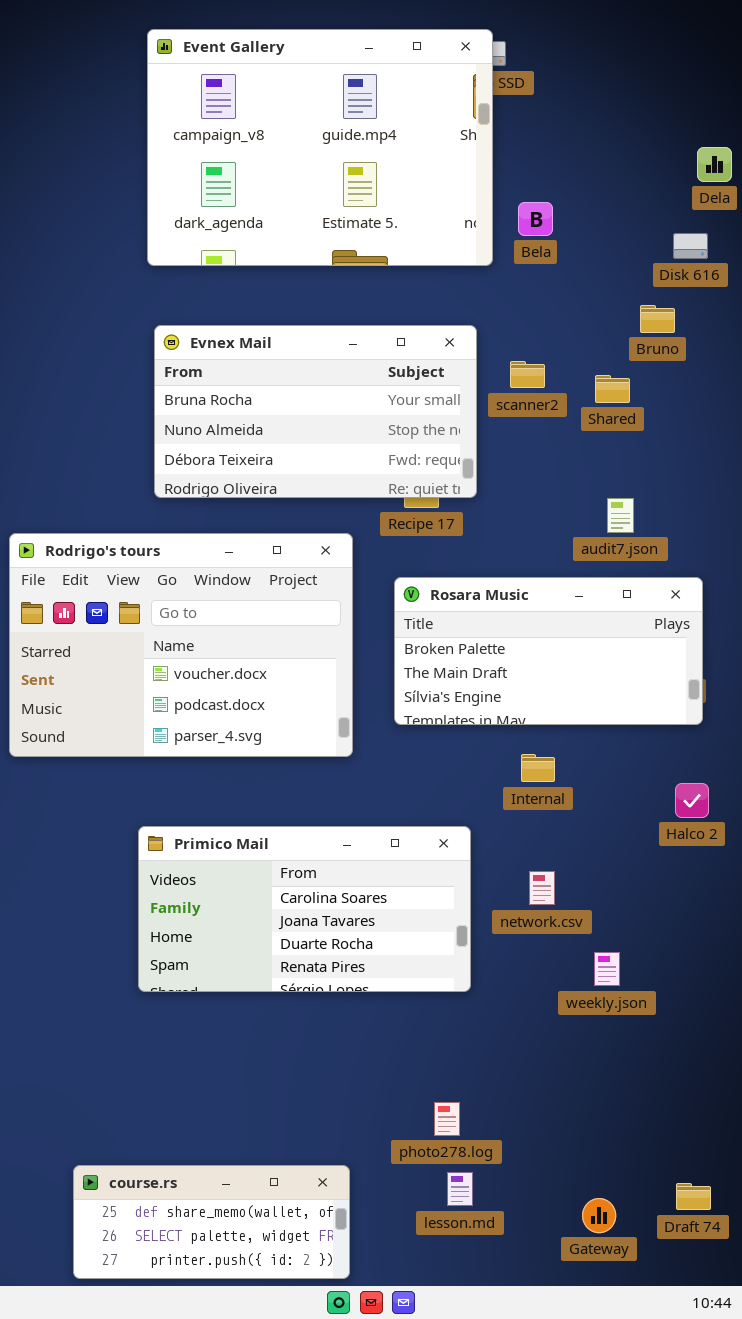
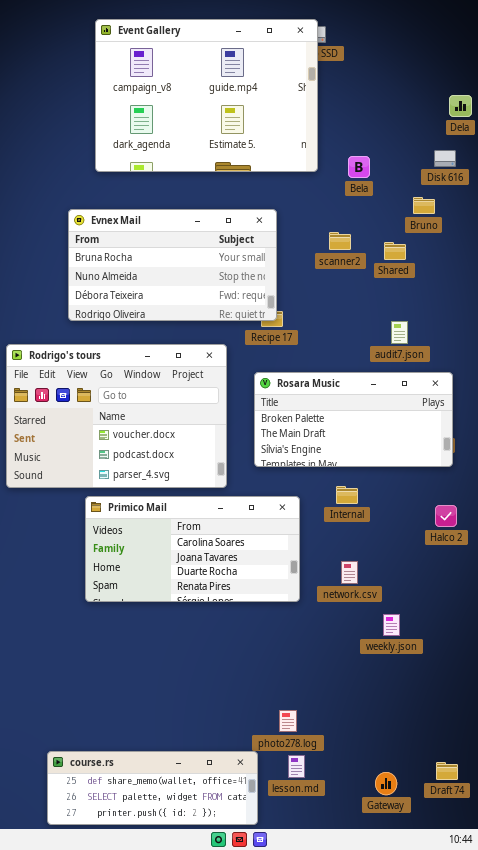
Bela: [518,202,553,236] -> [348,156,370,178], moved
Evnex Mail: [154,325,477,498] -> [68,209,277,321], moved
Primico Mail: [138,826,471,992] -> [85,496,300,602], moved
course.rs: [73,1165,350,1279] -> [47,751,258,825], resized

